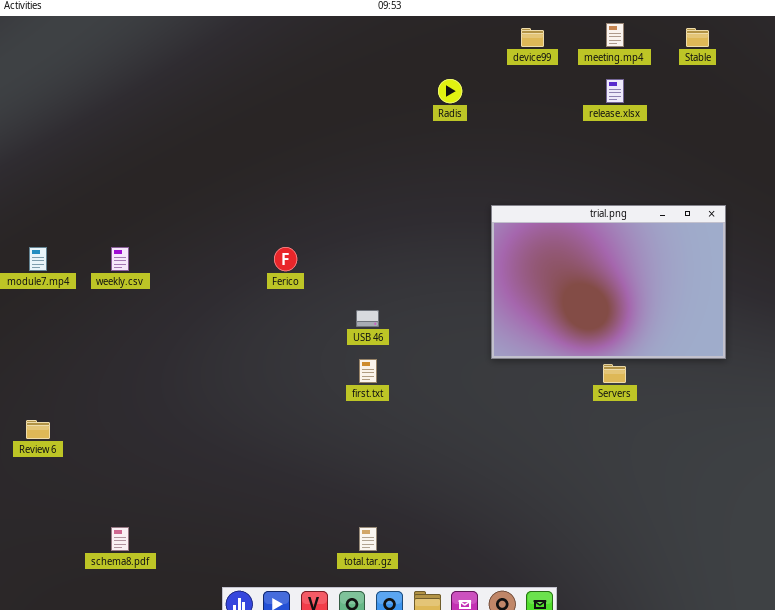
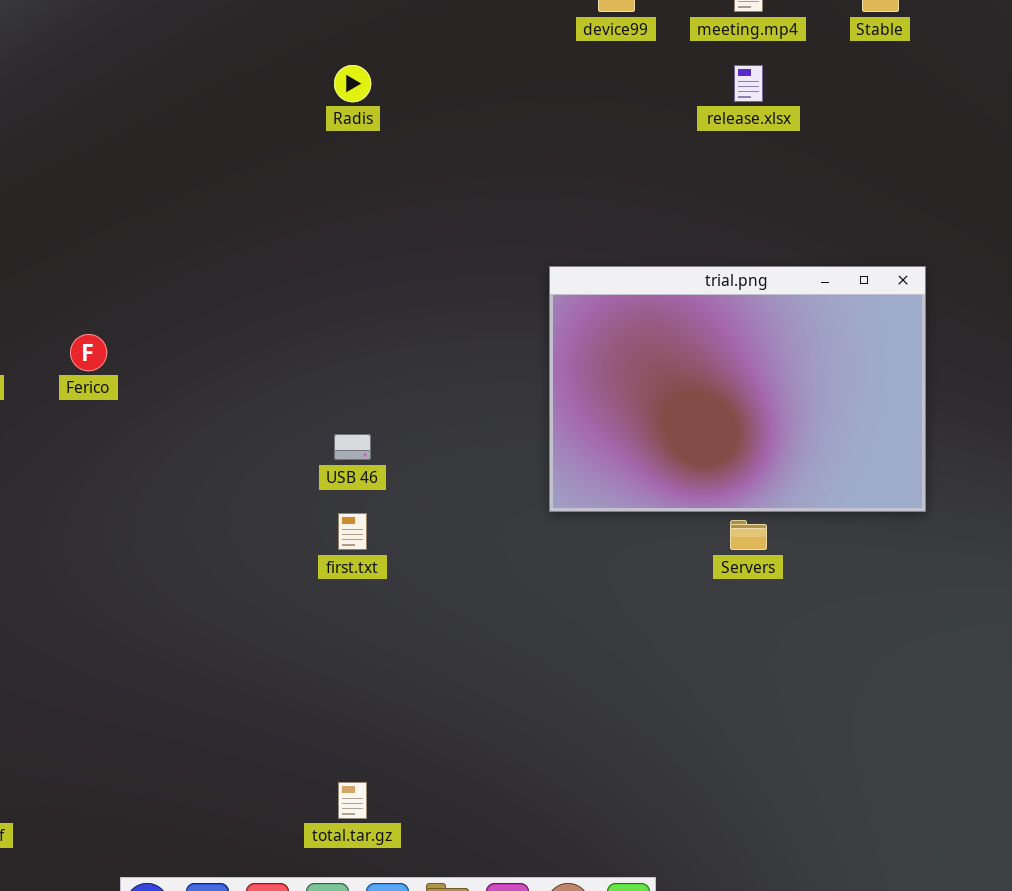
Radis: [438,79,462,103] -> [334,65,371,102], moved
Ferico: [274,247,297,271] -> [70,334,107,371], moved

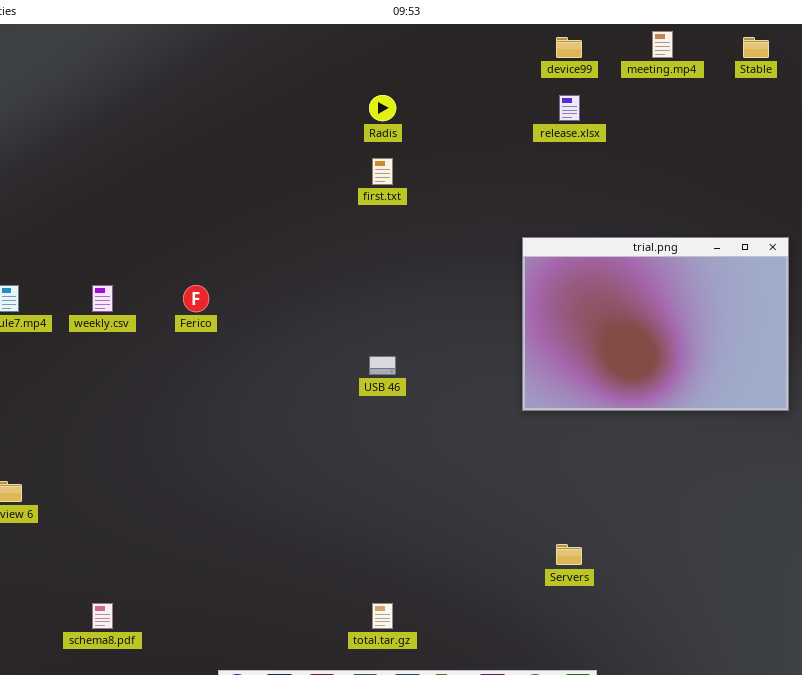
release.xlsx: [734,65,763,102] -> [559,95,580,121], moved
first.txt: [338,513,367,550] -> [372,158,393,185], moved
Servers: [730,520,767,550] -> [556,544,582,565], moved

